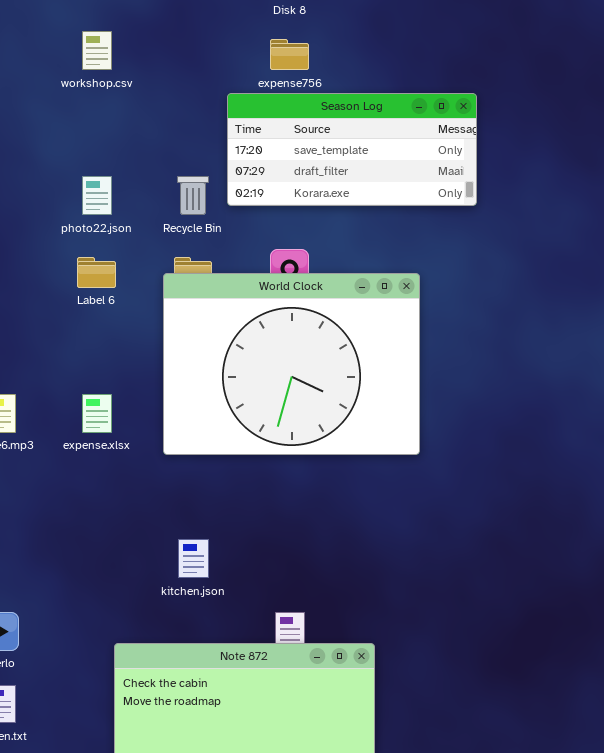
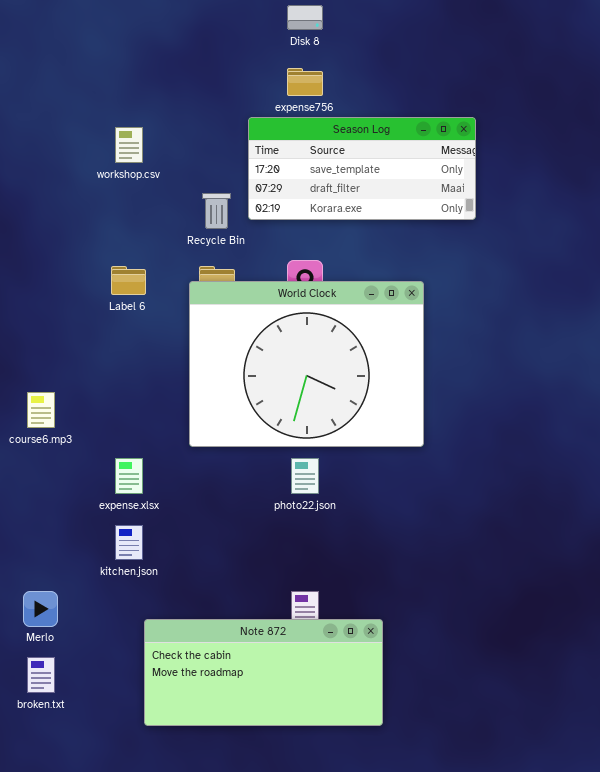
workshop.csv: [82,31,112,70] -> [115,127,143,163], moved
photo22.json: [82,176,112,215] -> [291,458,319,494], moved
expense.xlsx: [82,394,112,433] -> [115,458,143,494], moved
kitchen.json: [178,539,209,578] -> [115,525,143,560], moved

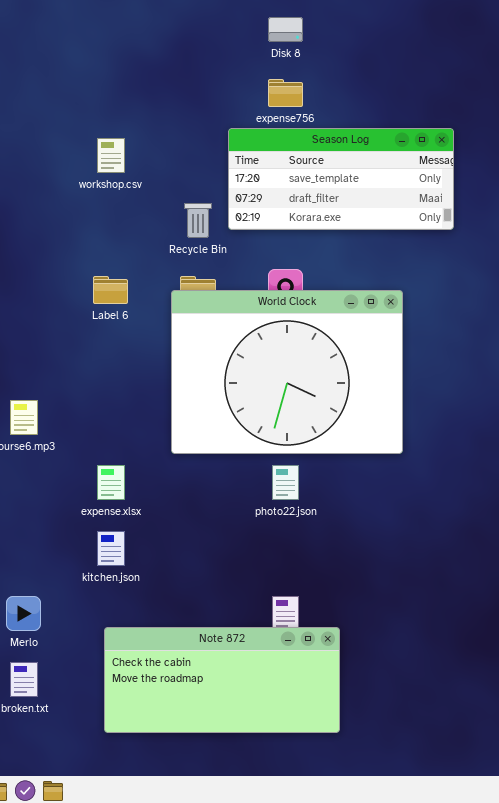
Note 872: [144,619,383,726] -> [104,627,340,733], moved

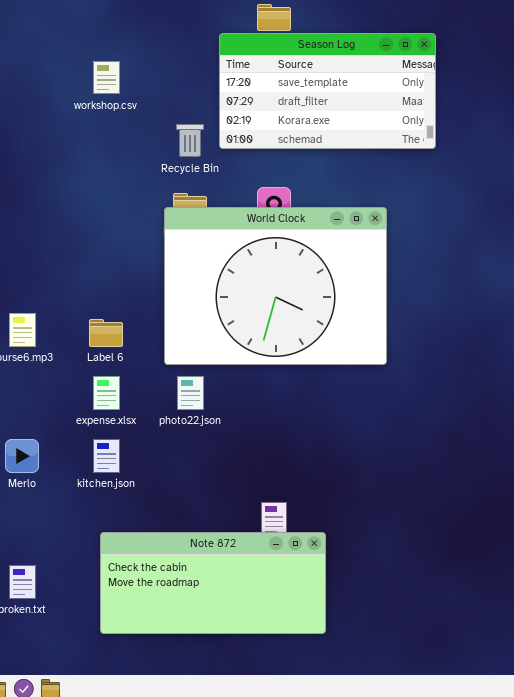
Season Log: [228,128,454,230] -> [219,33,436,149], resized
Label 6: [93,276,128,304] -> [89,319,123,347], moved
photo22.json: [272,465,299,500] -> [177,376,204,410], moved
Merlo: [6,596,41,631] -> [5,439,39,473], moved

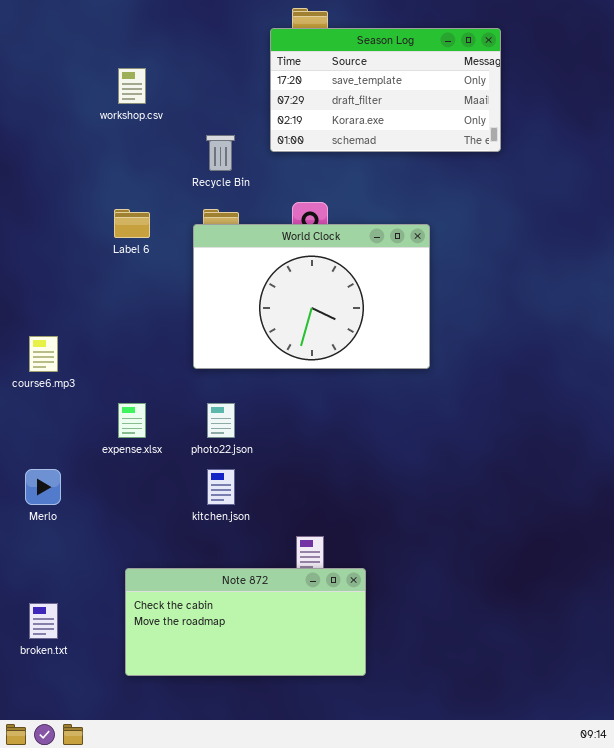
Season Log: [219,33,436,149] -> [270,28,501,152], moved
World Clock: [164,207,387,365] -> [193,224,430,369], resized
Label 6: [89,319,123,347] -> [114,209,150,238], moved
kitchen.json: [93,439,120,473] -> [207,469,235,505], moved

